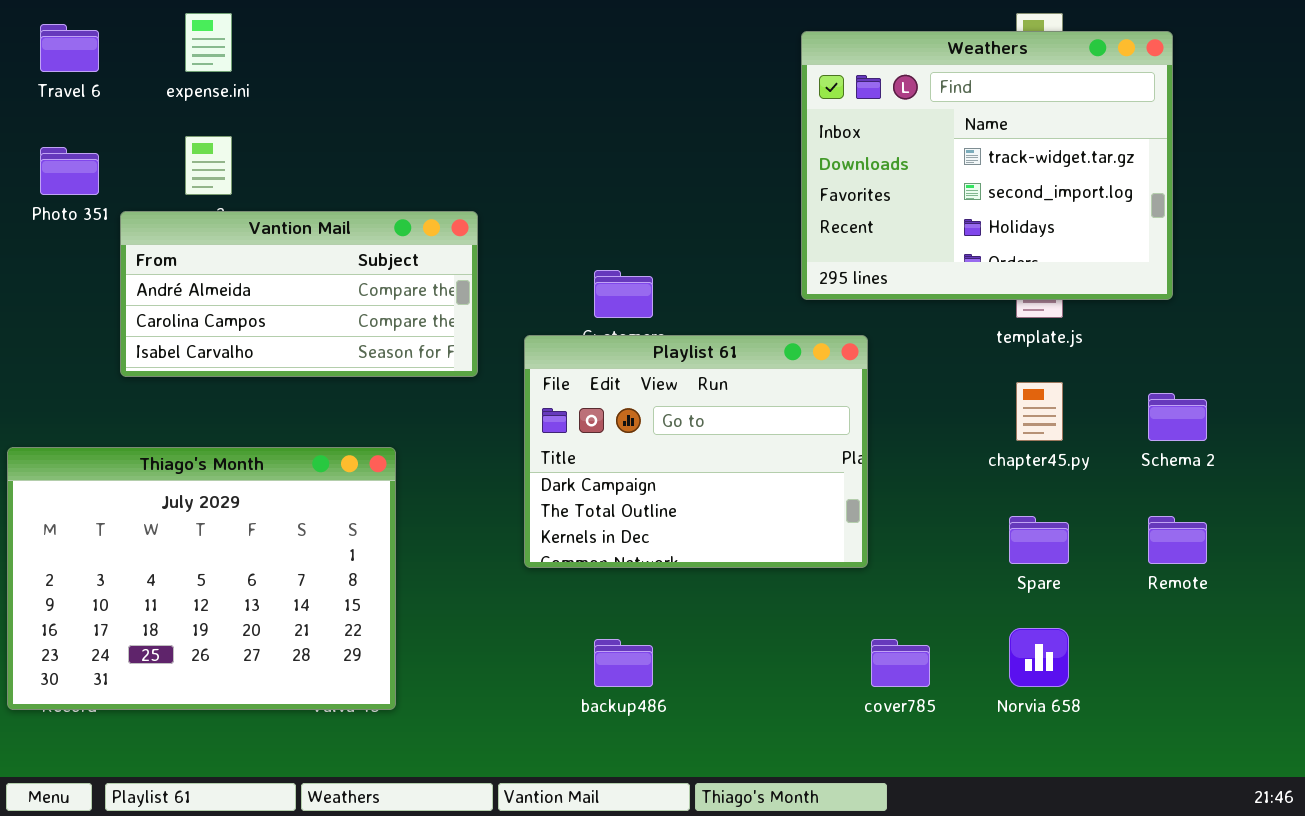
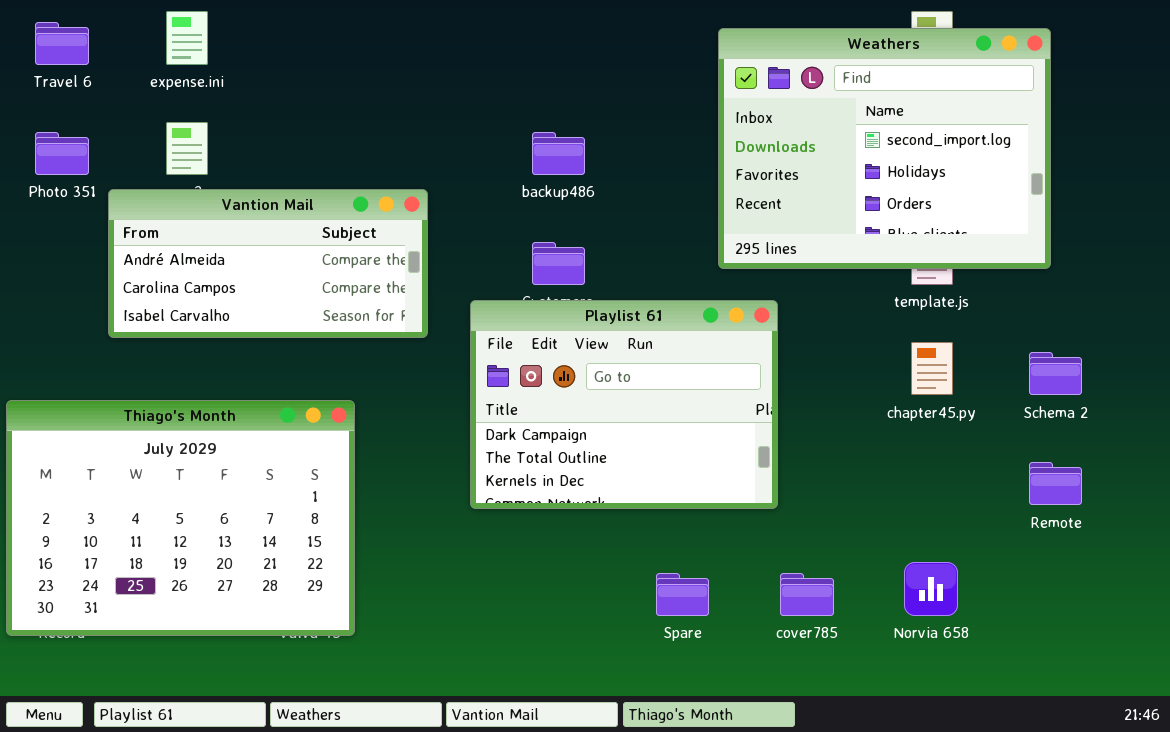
Weathers: [801,31,1173,300] -> [718,28,1051,269], scrolled down 1 row
Spare: [1009,516,1069,564] -> [656,573,709,616], moved
backup486: [594,639,653,687] -> [532,132,585,175], moved

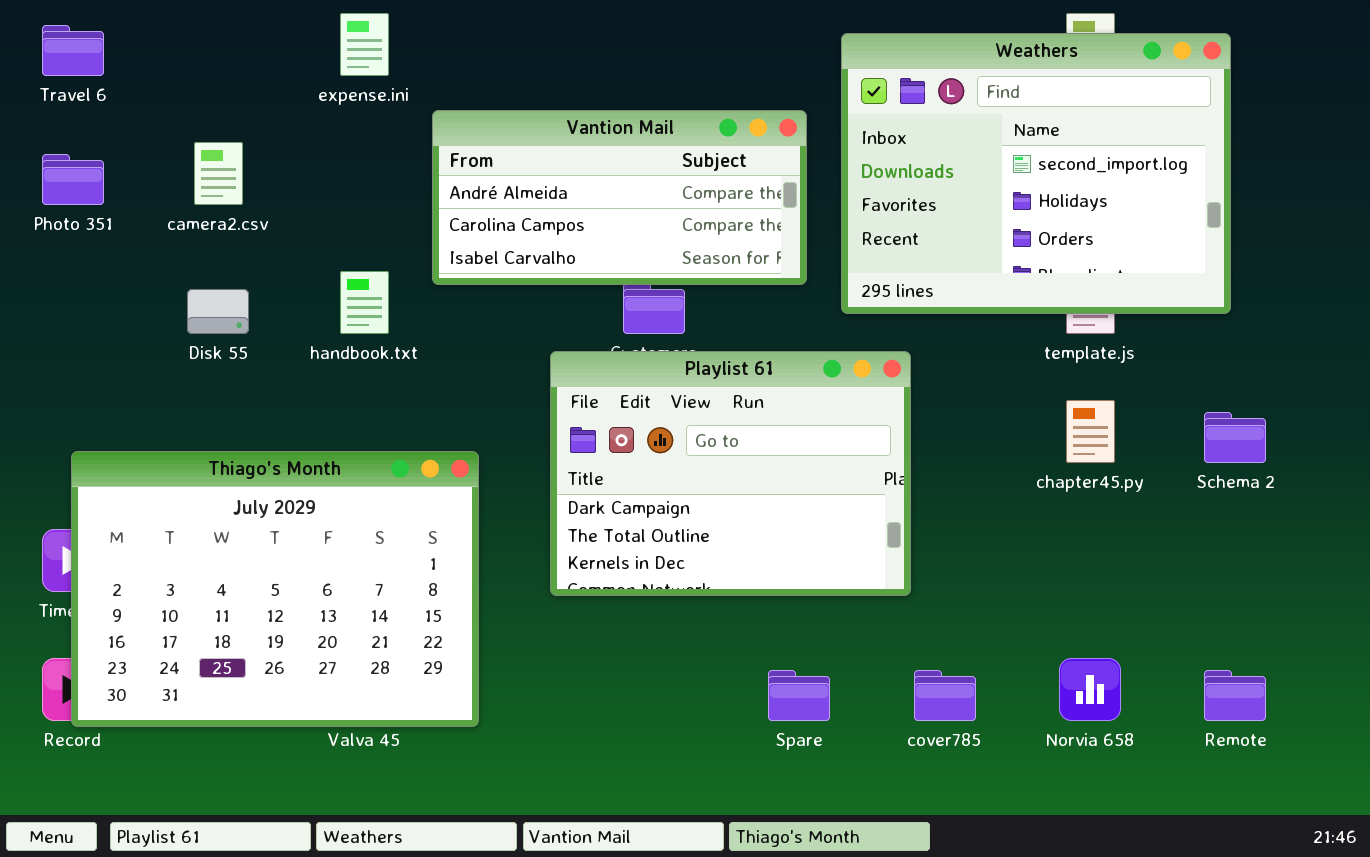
expense.ini: [166,11,208,65] -> [340,13,389,76], moved
Vantion Mail: [108,189,428,338] -> [432,110,807,285], moved
Thiago's Month: [6,400,355,636] -> [71,451,479,727], moved
Remote: [1029,462,1082,505] -> [1204,670,1266,721], moved

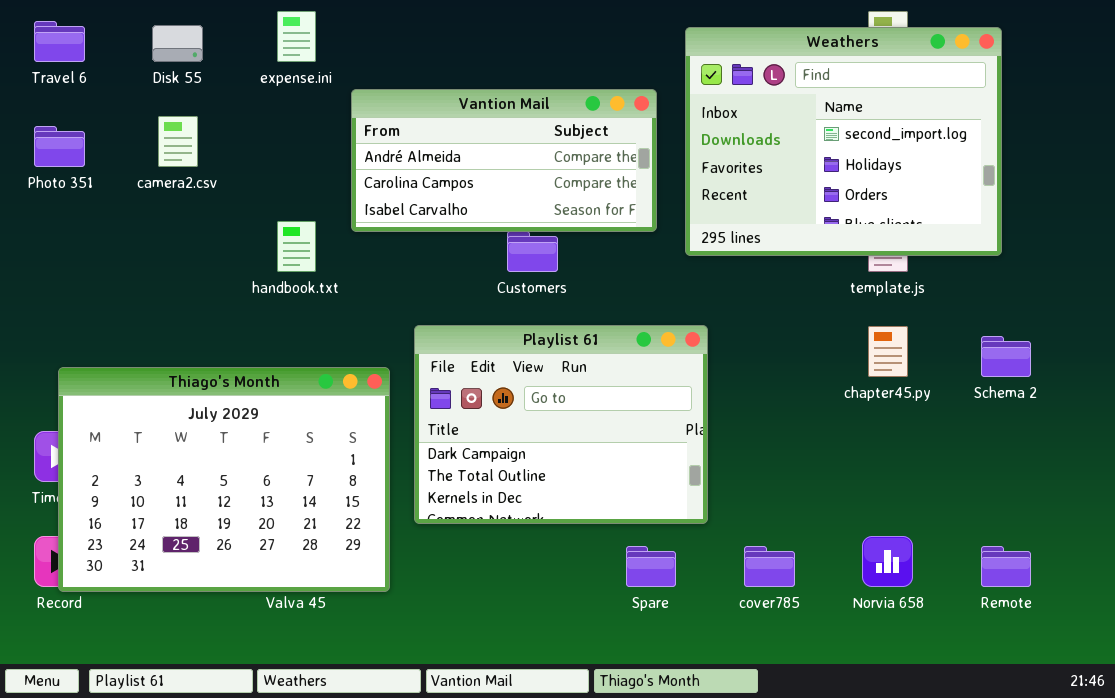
Disk 55: [187,289,249,334] -> [152,25,203,62], moved
Playlist 61: [550,351,911,596] -> [414,325,708,524], moved

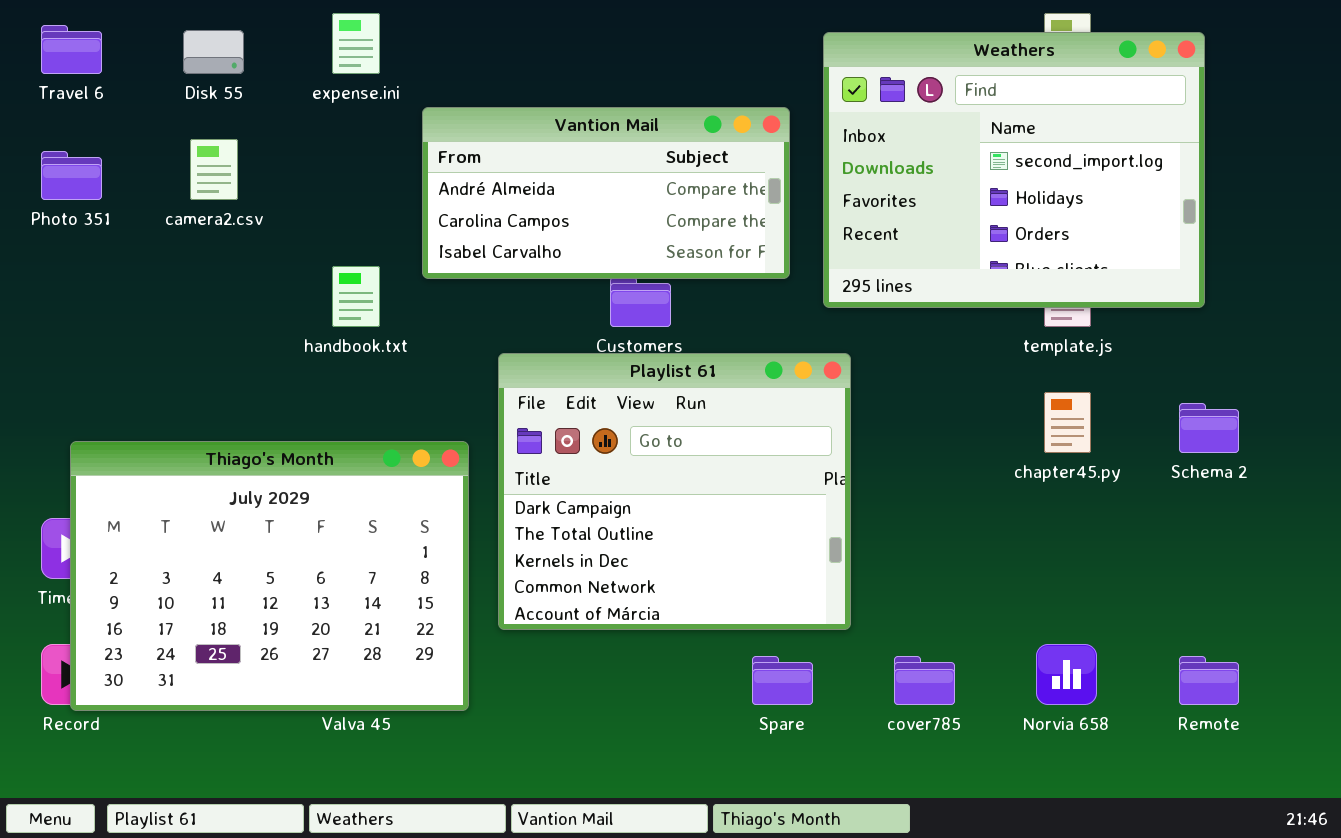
Playlist 61: [414,325,708,524] -> [498,353,851,630], resized

